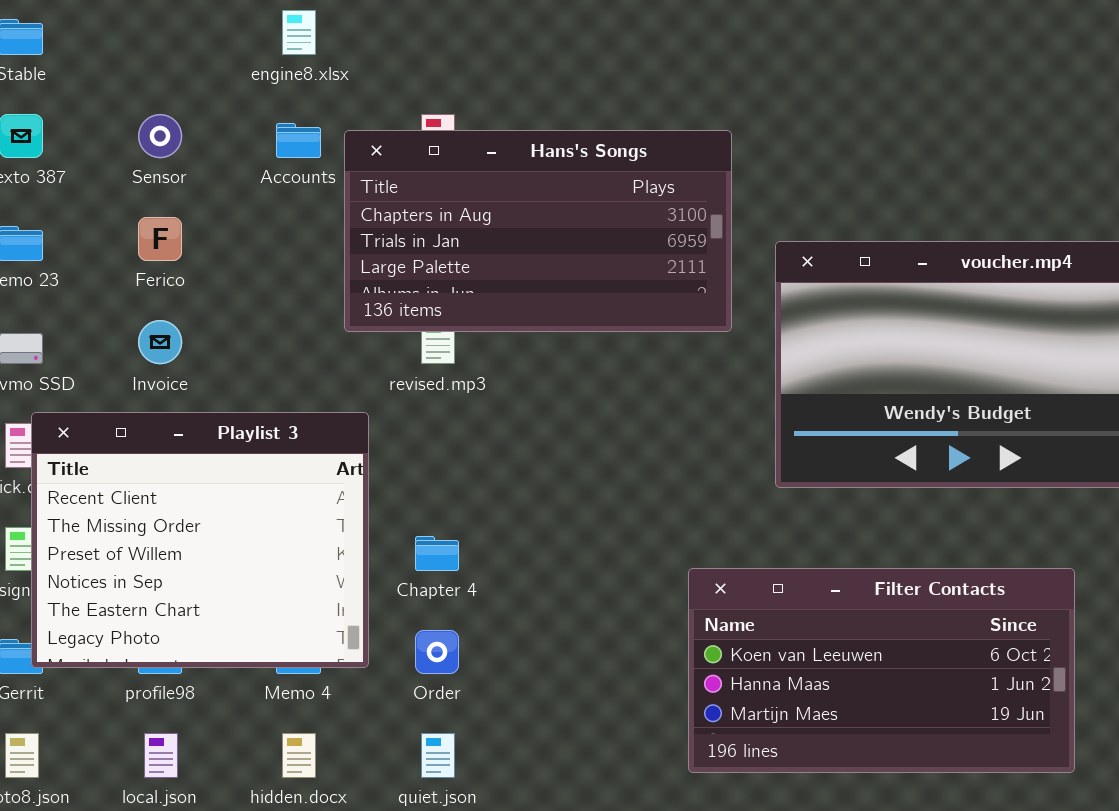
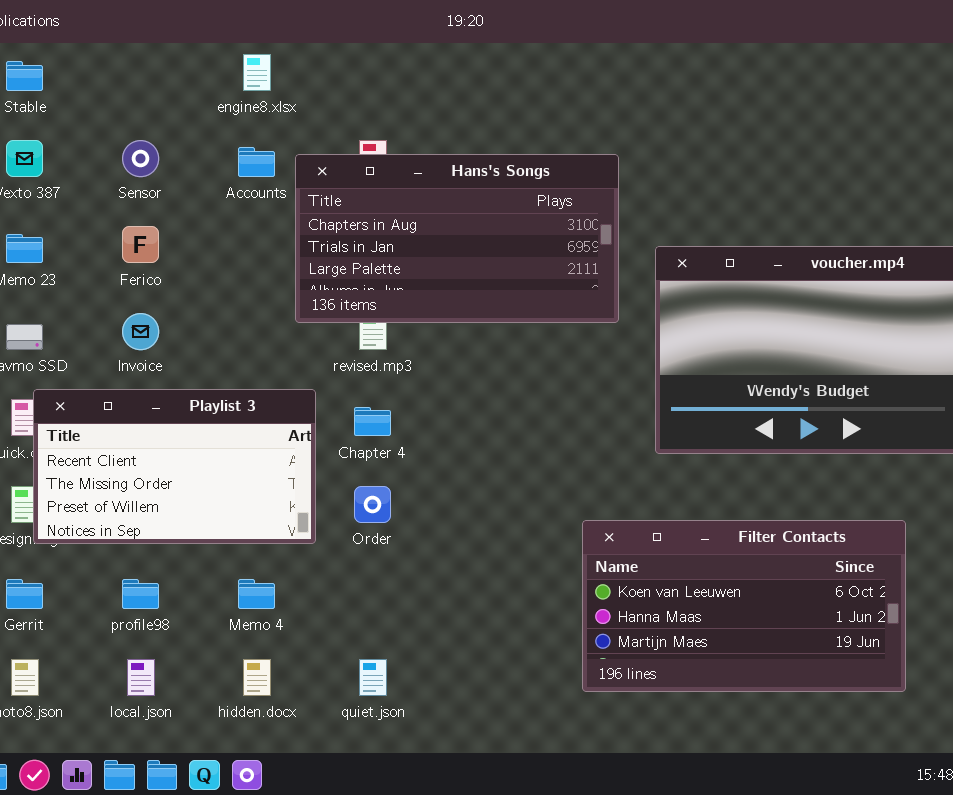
Playlist 3: [31,412,369,668] -> [33,389,316,544], resized
Chapter 4: [415,536,459,571] -> [354,407,391,436], moved
Order: [415,630,459,674] -> [354,486,391,523], moved

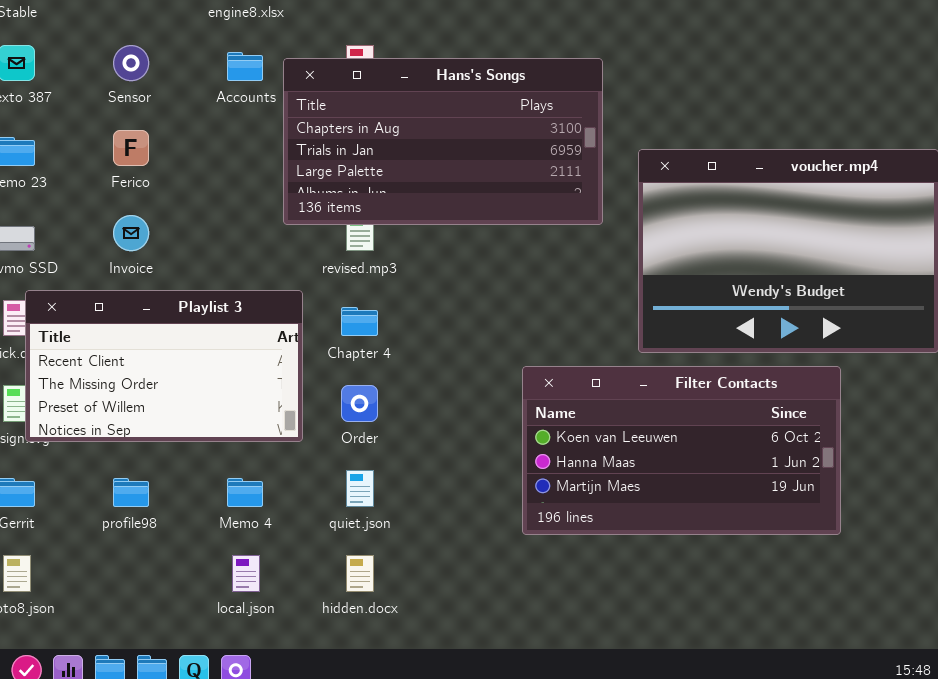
Filter Contacts: [582,520,906,692] -> [522,366,841,535], moved
local.json: [127,659,155,696] -> [232,555,260,592], moved
hidden.docx: [243,659,271,696] -> [346,555,374,592], moved
quiet.json: [359,659,387,696] -> [346,470,374,507], moved

